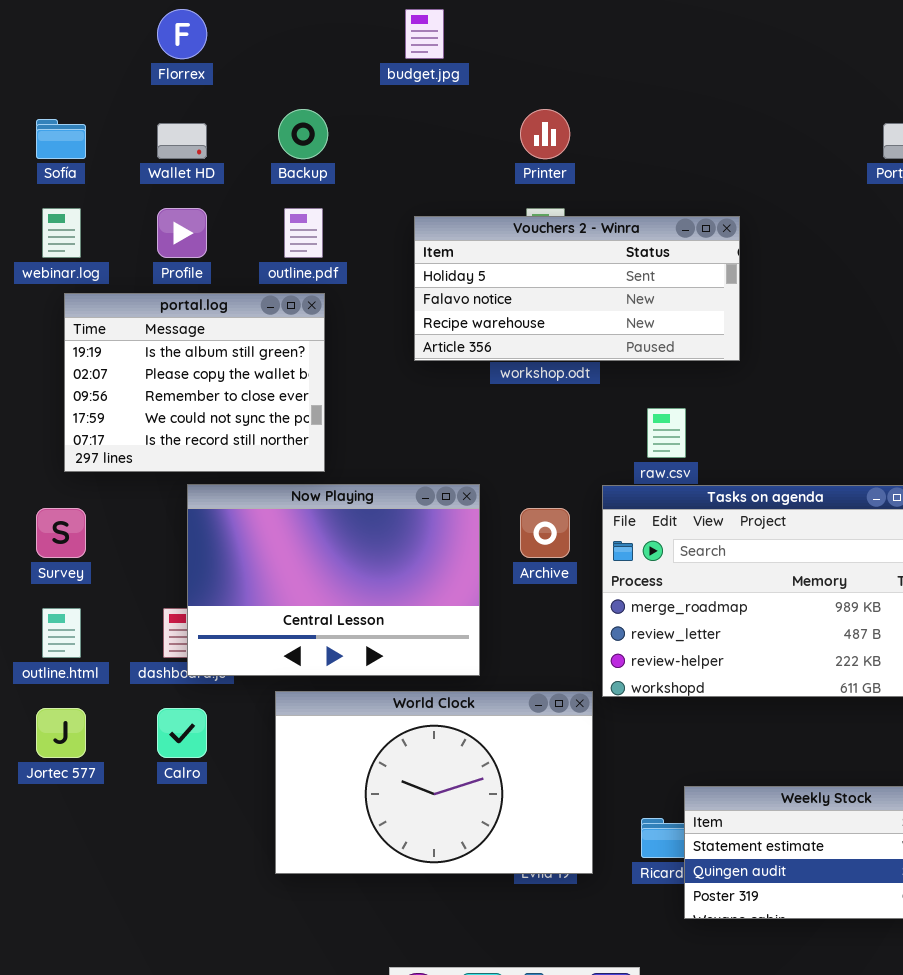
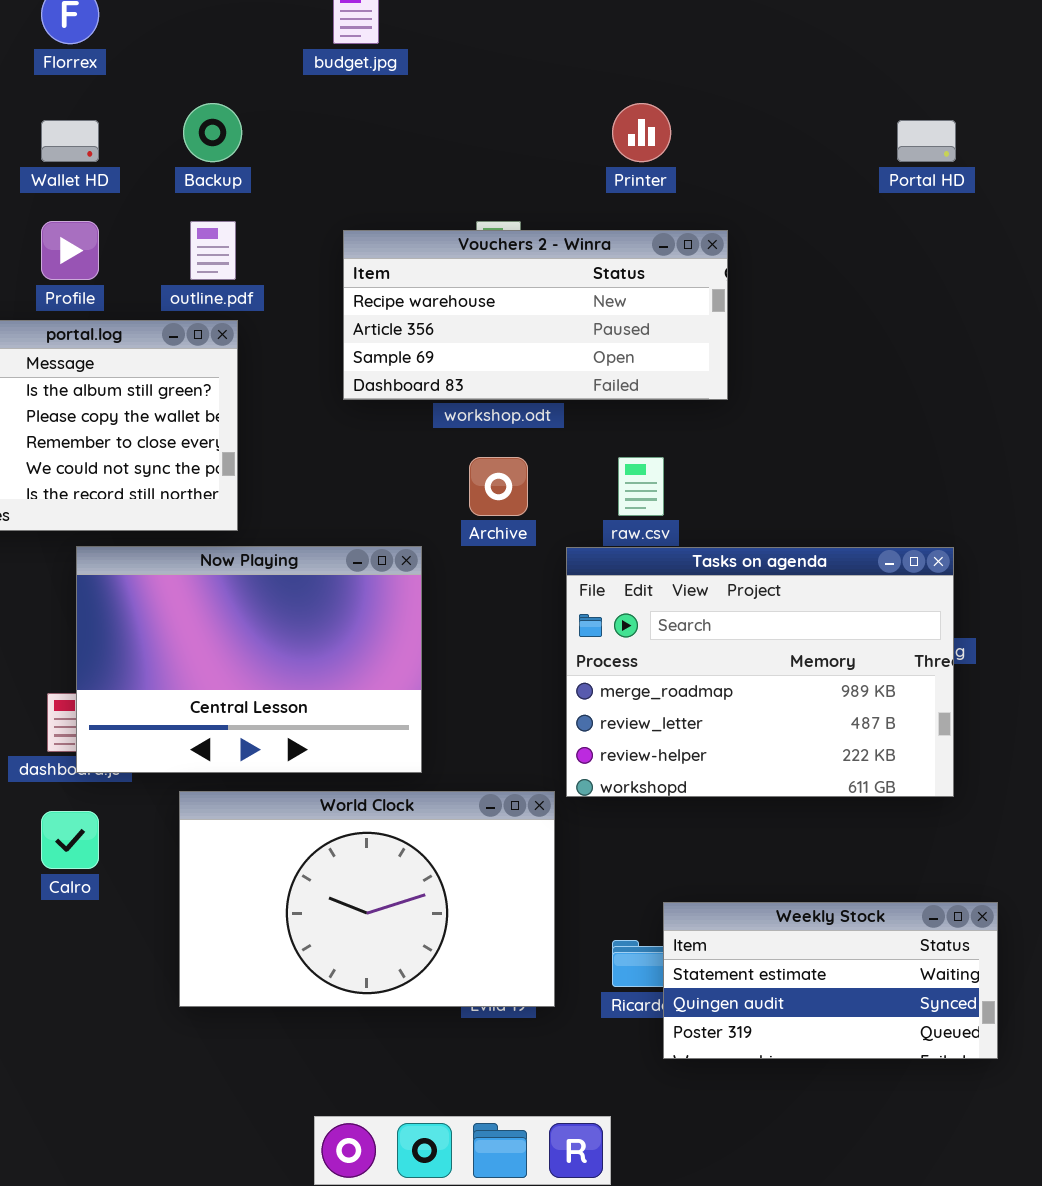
Printer: [520,109,570,159] -> [612,103,671,162], moved
Vouchers 2 - Winra: [414,216,740,361] -> [343,230,728,400], scrolled down 2 rows
Archive: [520,508,570,558] -> [469,457,528,516], moved

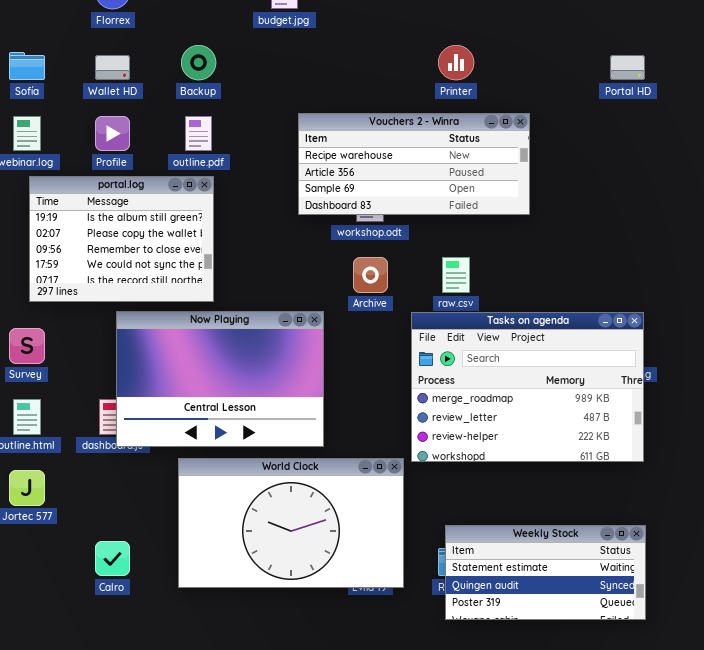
Vouchers 2 - Winra: [343,230,728,400] -> [298,113,530,215], moved
Calro: [41,811,99,869] -> [95,541,130,576], moved
Weekly Stock: [663,902,998,1059] -> [445,525,646,620], moved

